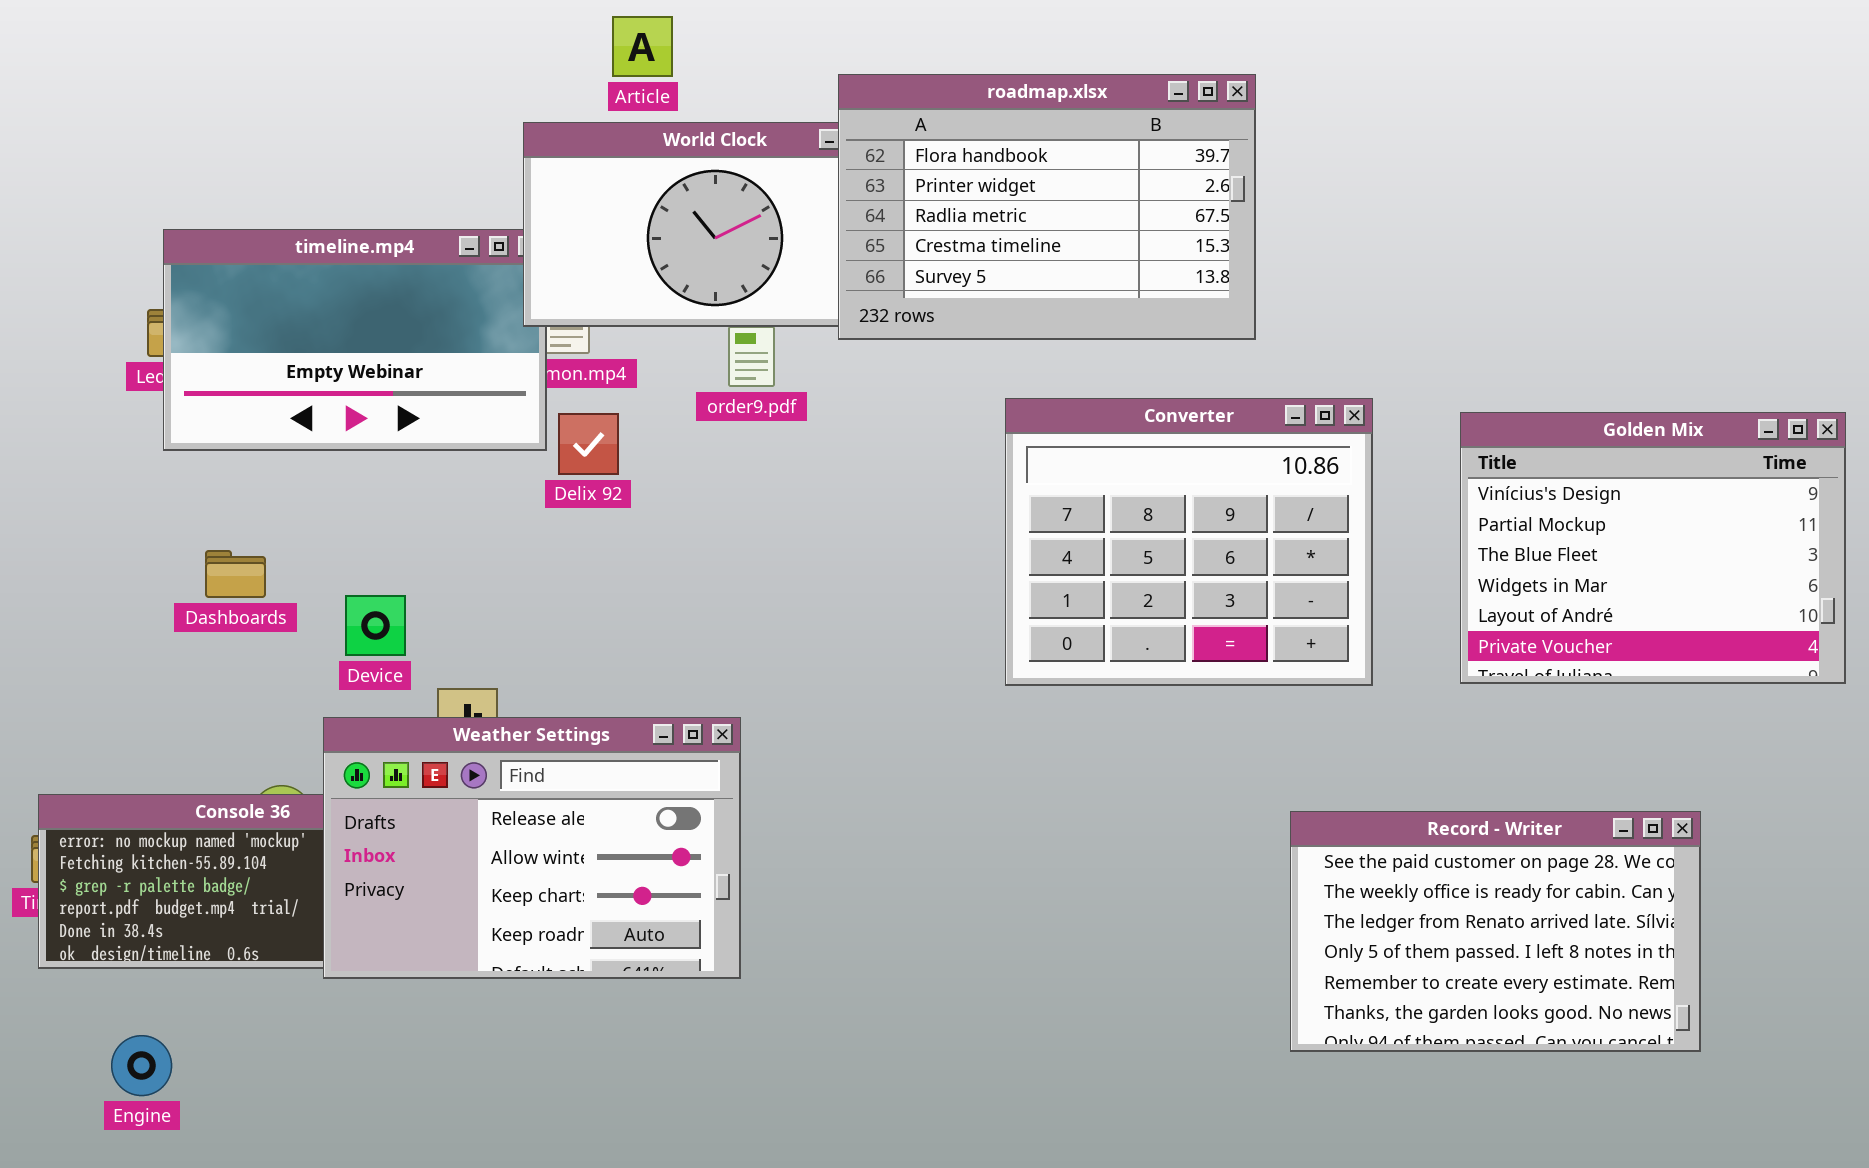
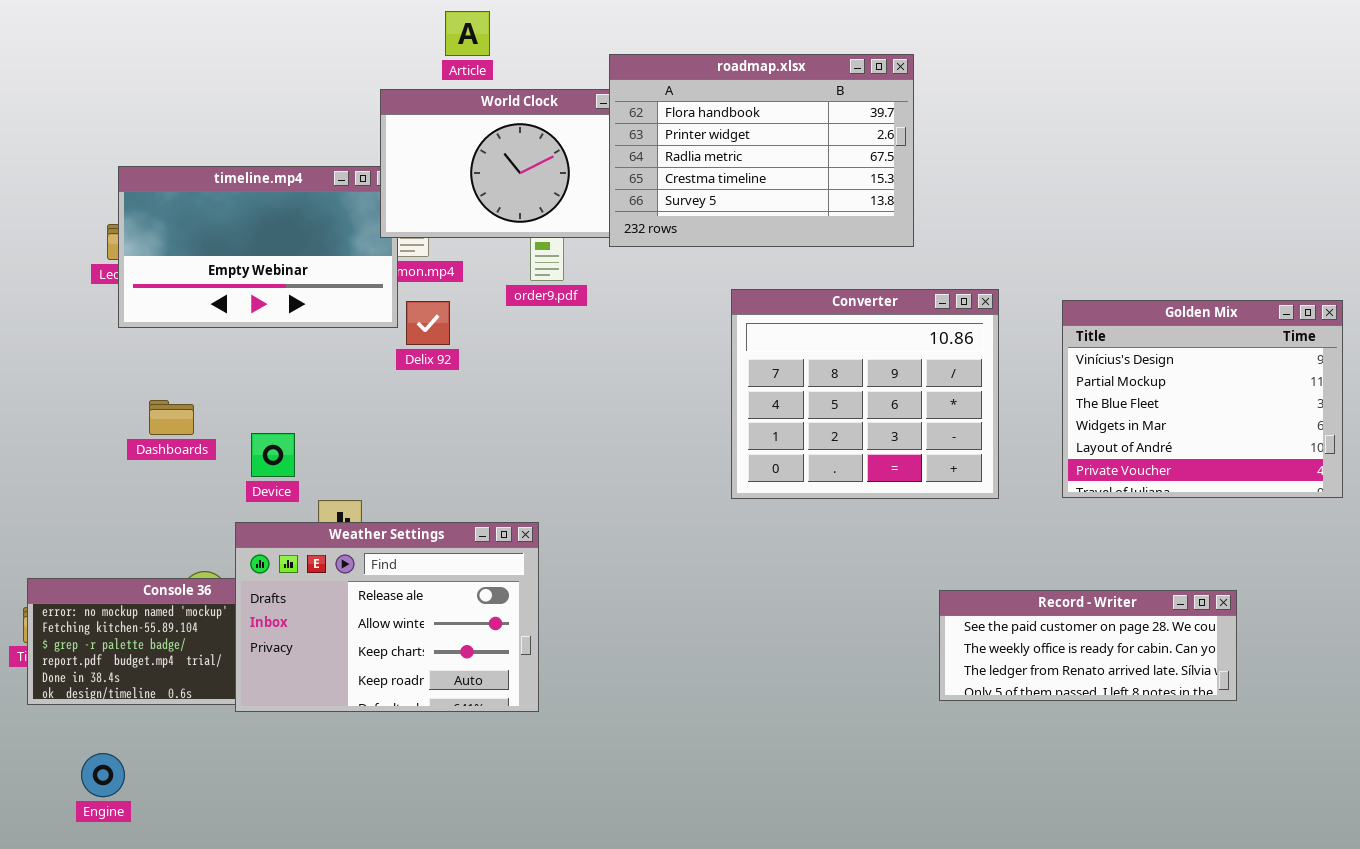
Record - Writer: [1290,811,1701,1052] -> [939,590,1237,701], resized

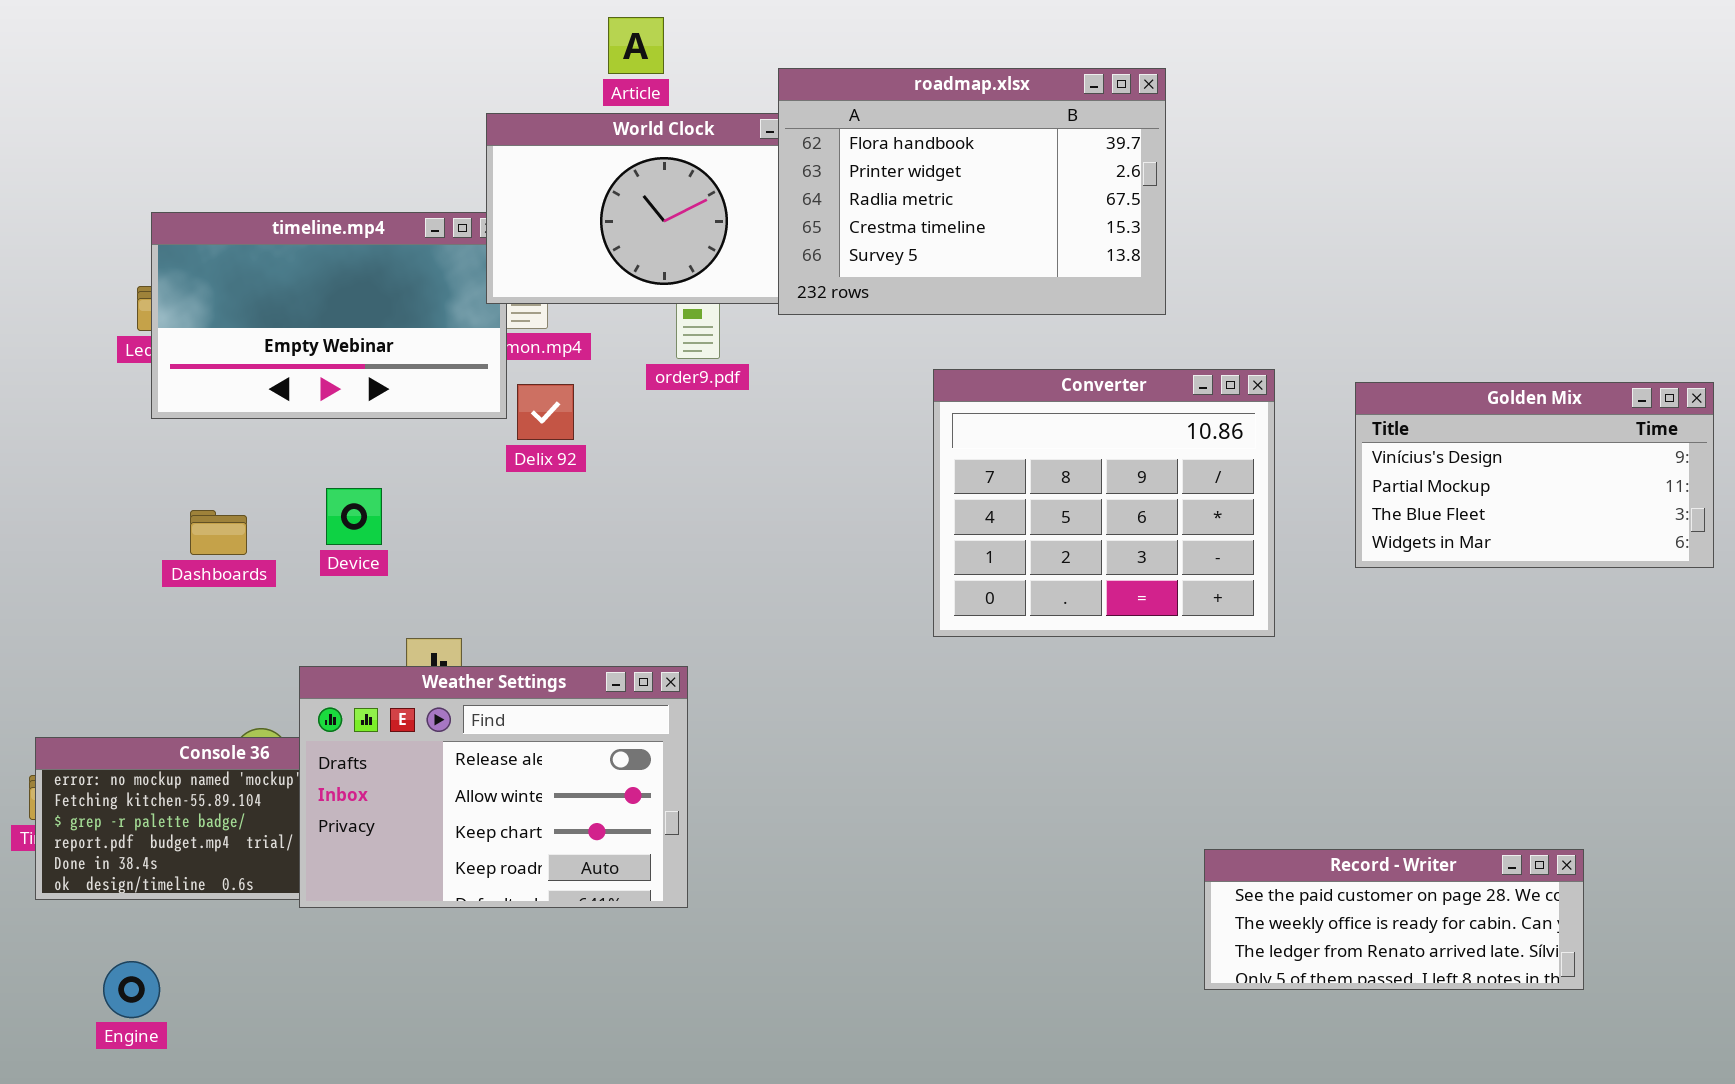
Article: [445,11,490,56] -> [608,17,664,74], moved
Golden Mix: [1062,300,1343,498] -> [1355,382,1714,568], resized
Device: [251,433,295,477] -> [326,488,382,545], moved
Record - Writer: [939,590,1237,701] -> [1204,849,1584,990], moved

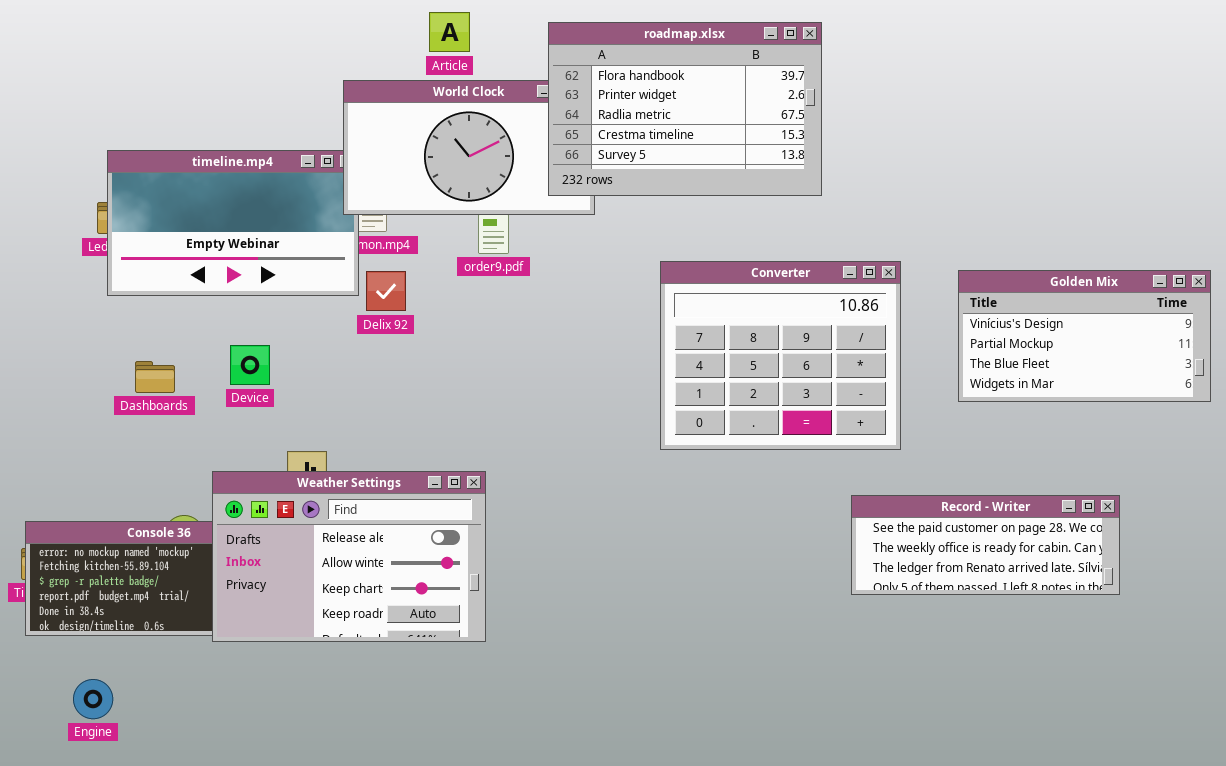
roadmap.xlsx: [778,68,1166,315] -> [548,22,822,196], moved
Record - Writer: [1204,849,1584,990] -> [851,495,1120,595], moved

